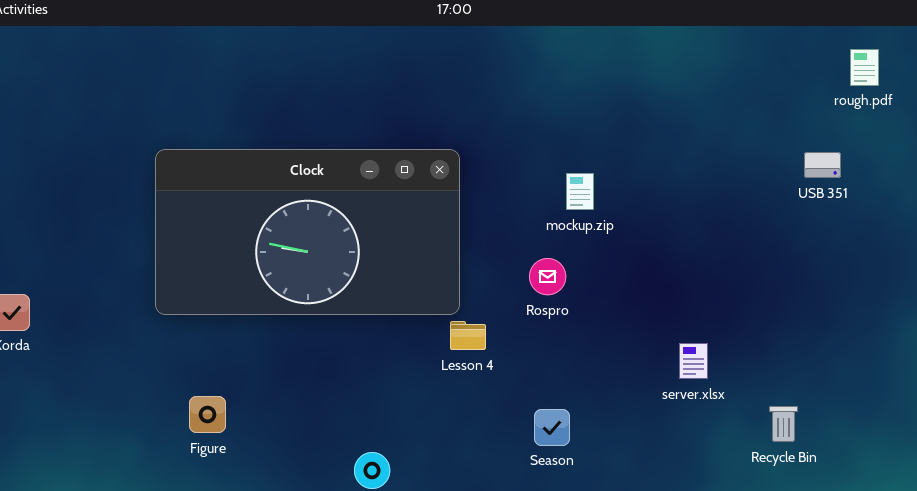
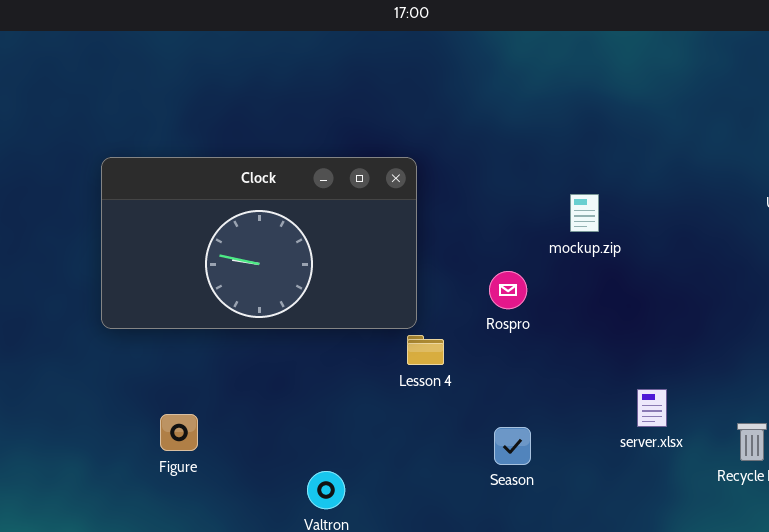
mockup.zip: [566,173,594,210] -> [570,194,599,232], moved
server.xlsx: [679,343,708,379] -> [637,389,667,427], moved
Figure: [189,396,226,433] -> [160,414,198,451], moved

